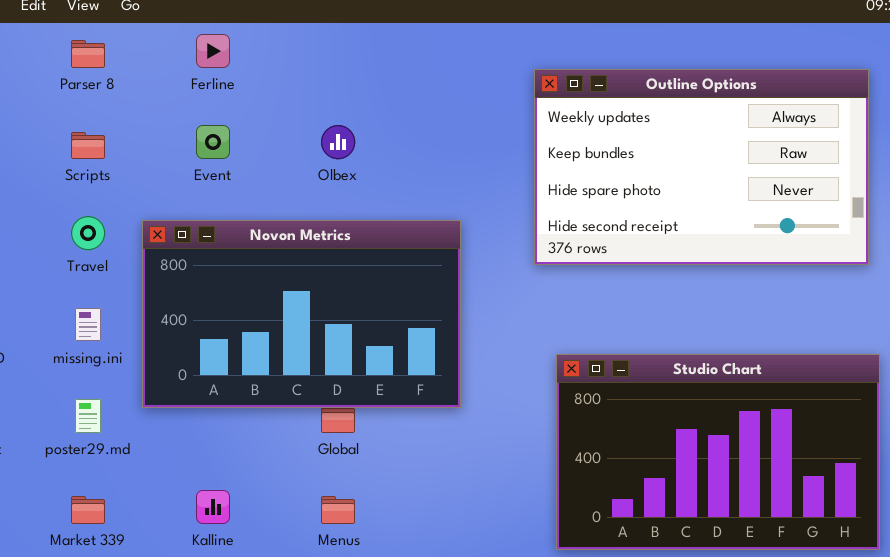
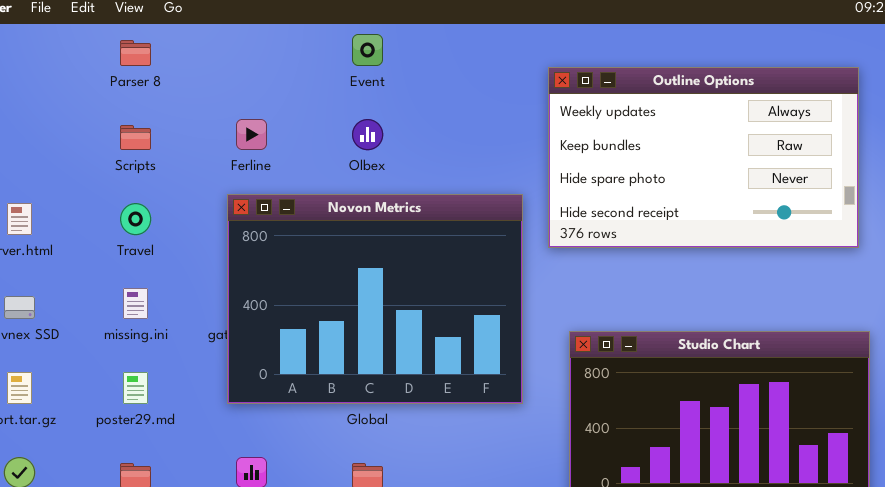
Ferline: [196,34,230,68] -> [236,119,267,150], moved
Event: [196,125,230,159] -> [352,34,383,66], moved
Novon Metrics: [142,220,461,408] -> [227,194,523,404], moved, resized

